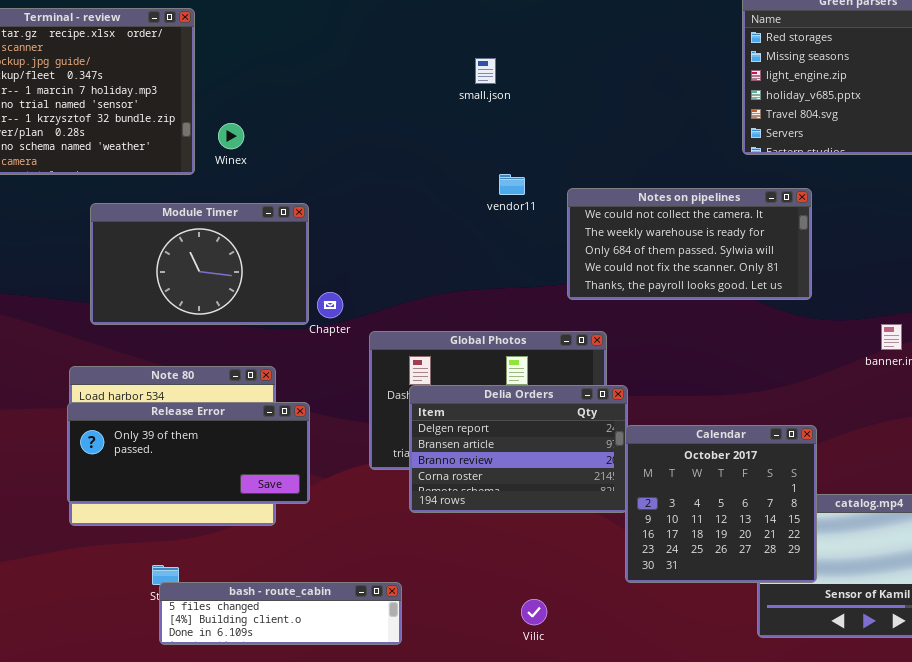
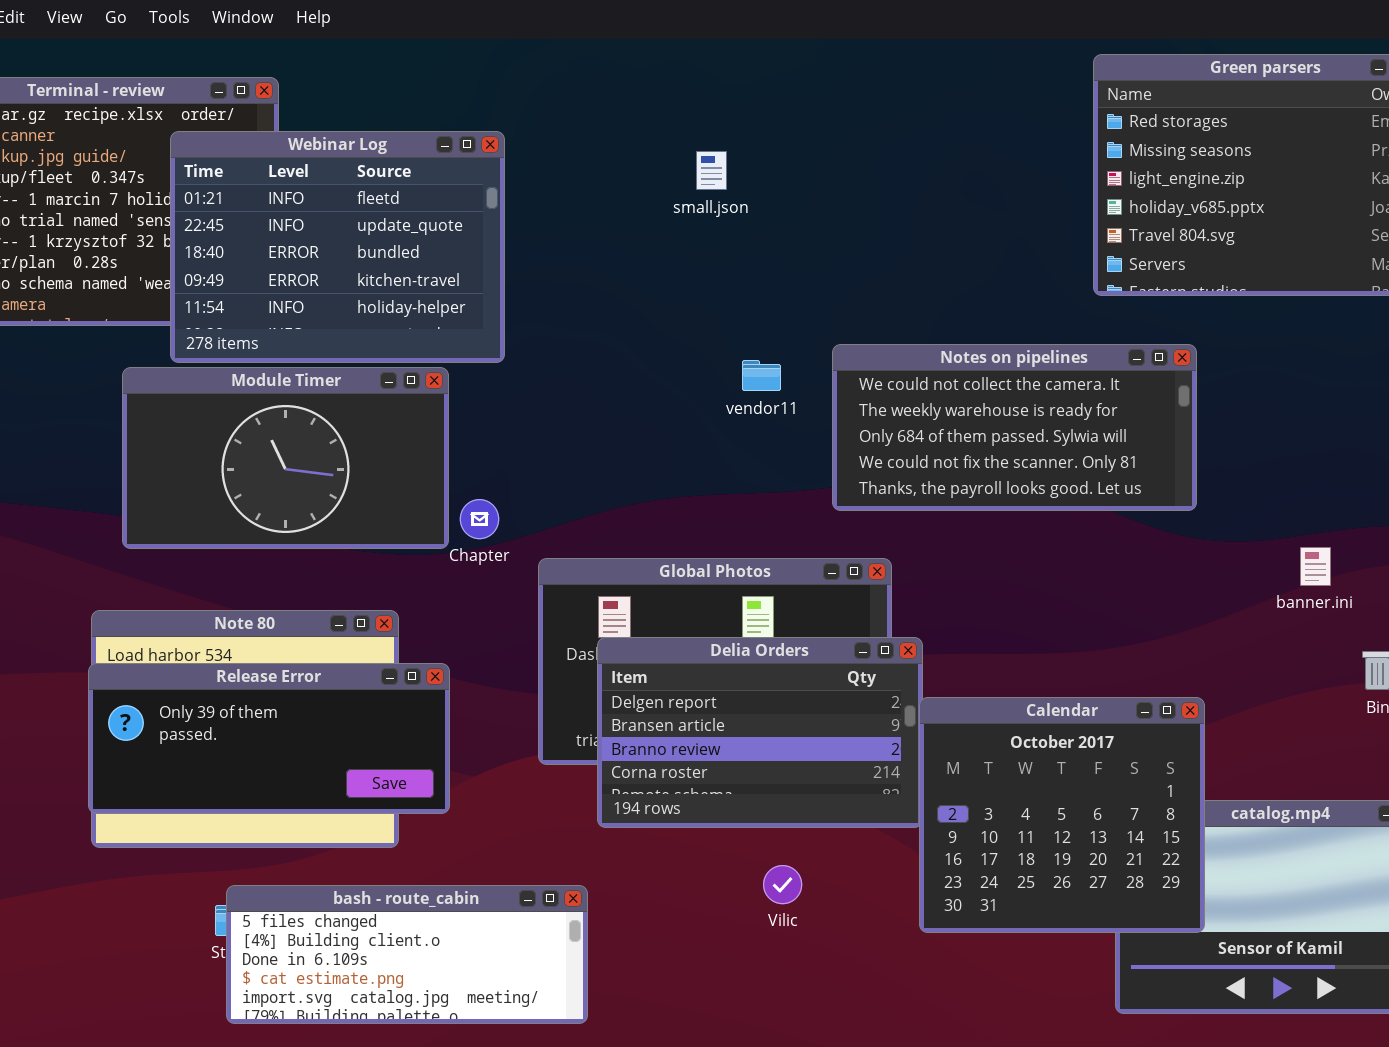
Webinar Log: none -> [170,131,505,363], opened
vendor11: [499,174,525,195] -> [742,360,781,391], moved
bash - route_cabin: [159,582,402,645] -> [226,885,588,1024], resized
Vilic: [521,599,547,625] -> [763,865,802,904], moved

